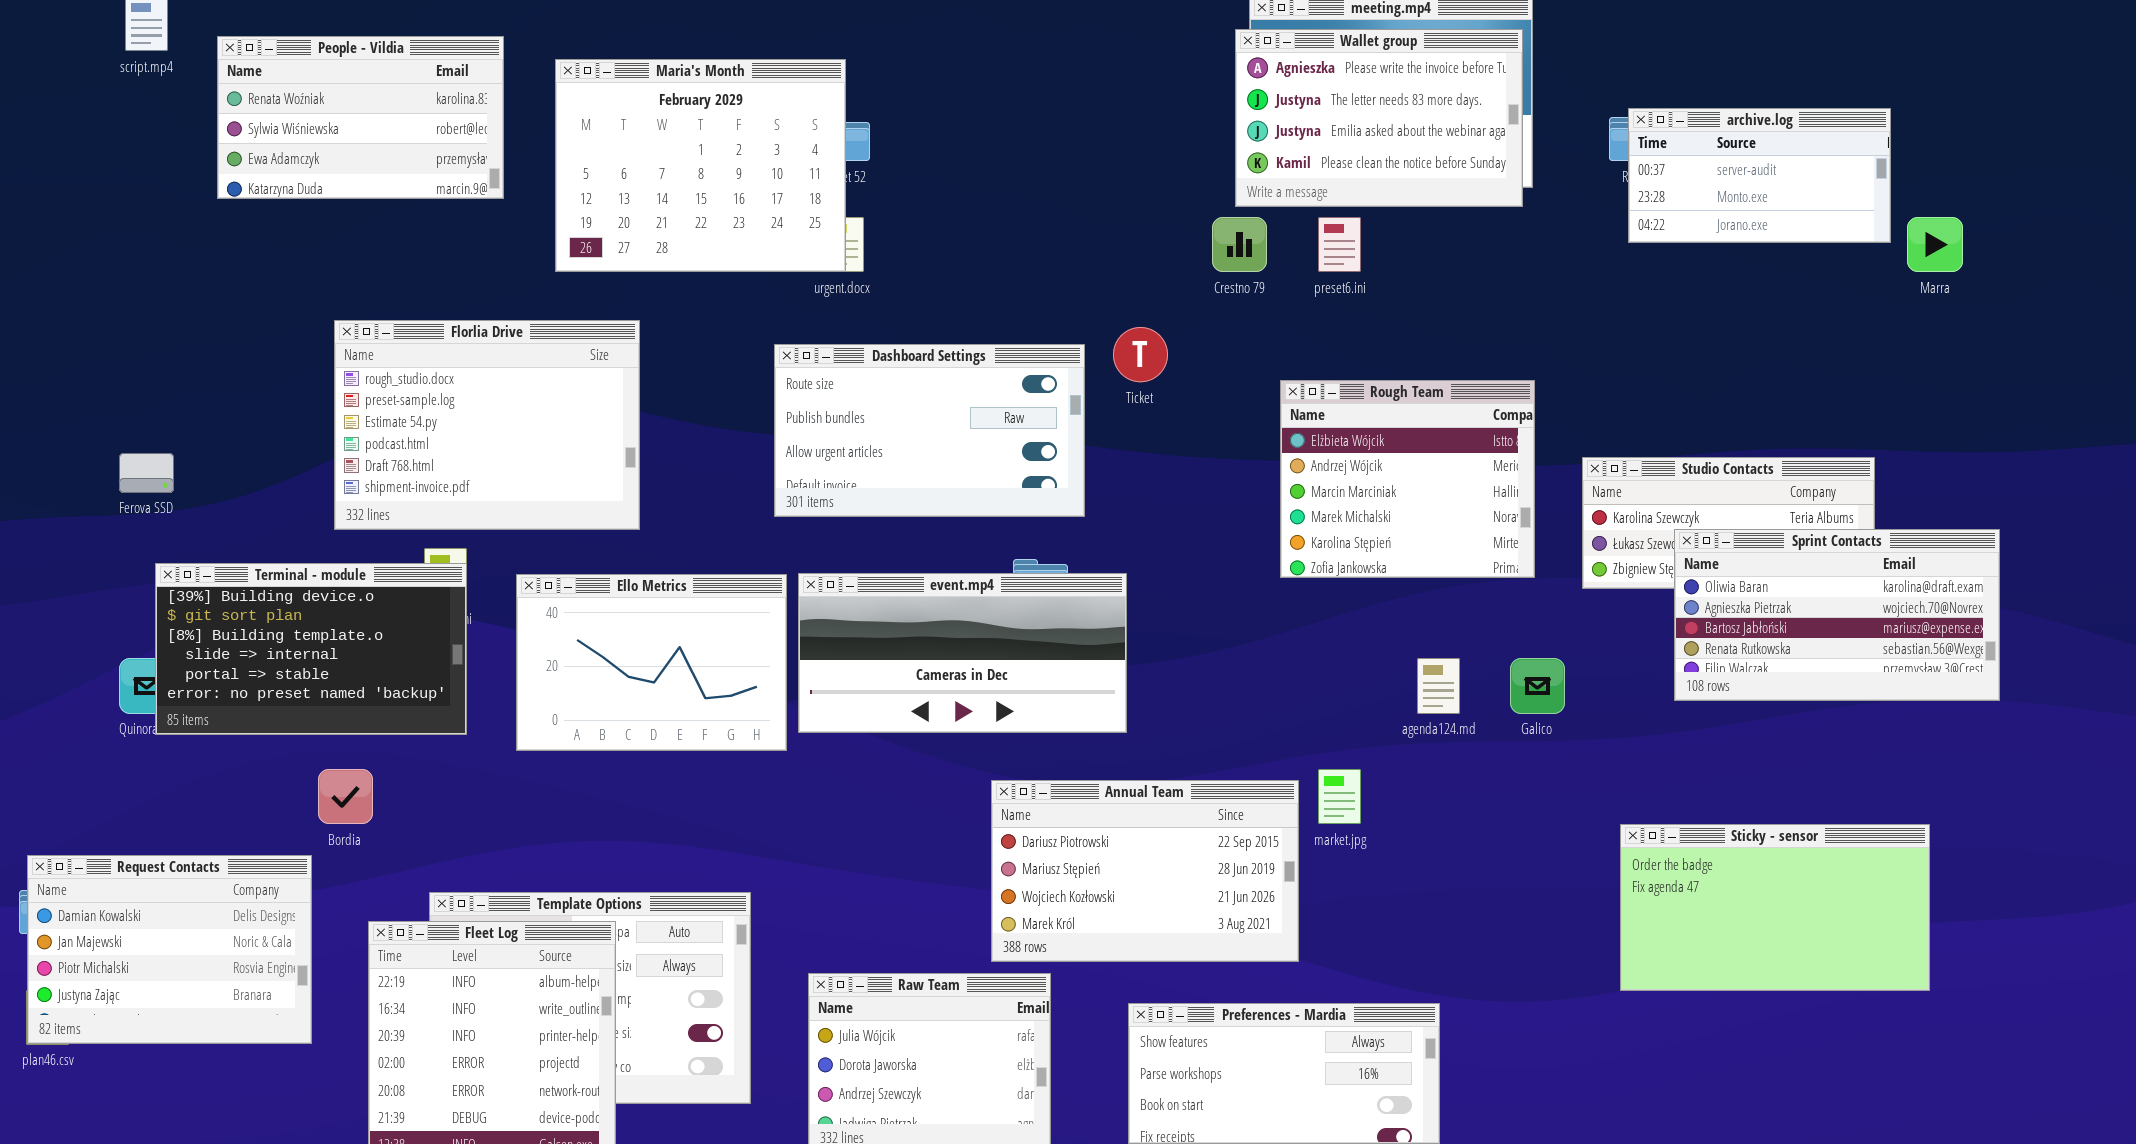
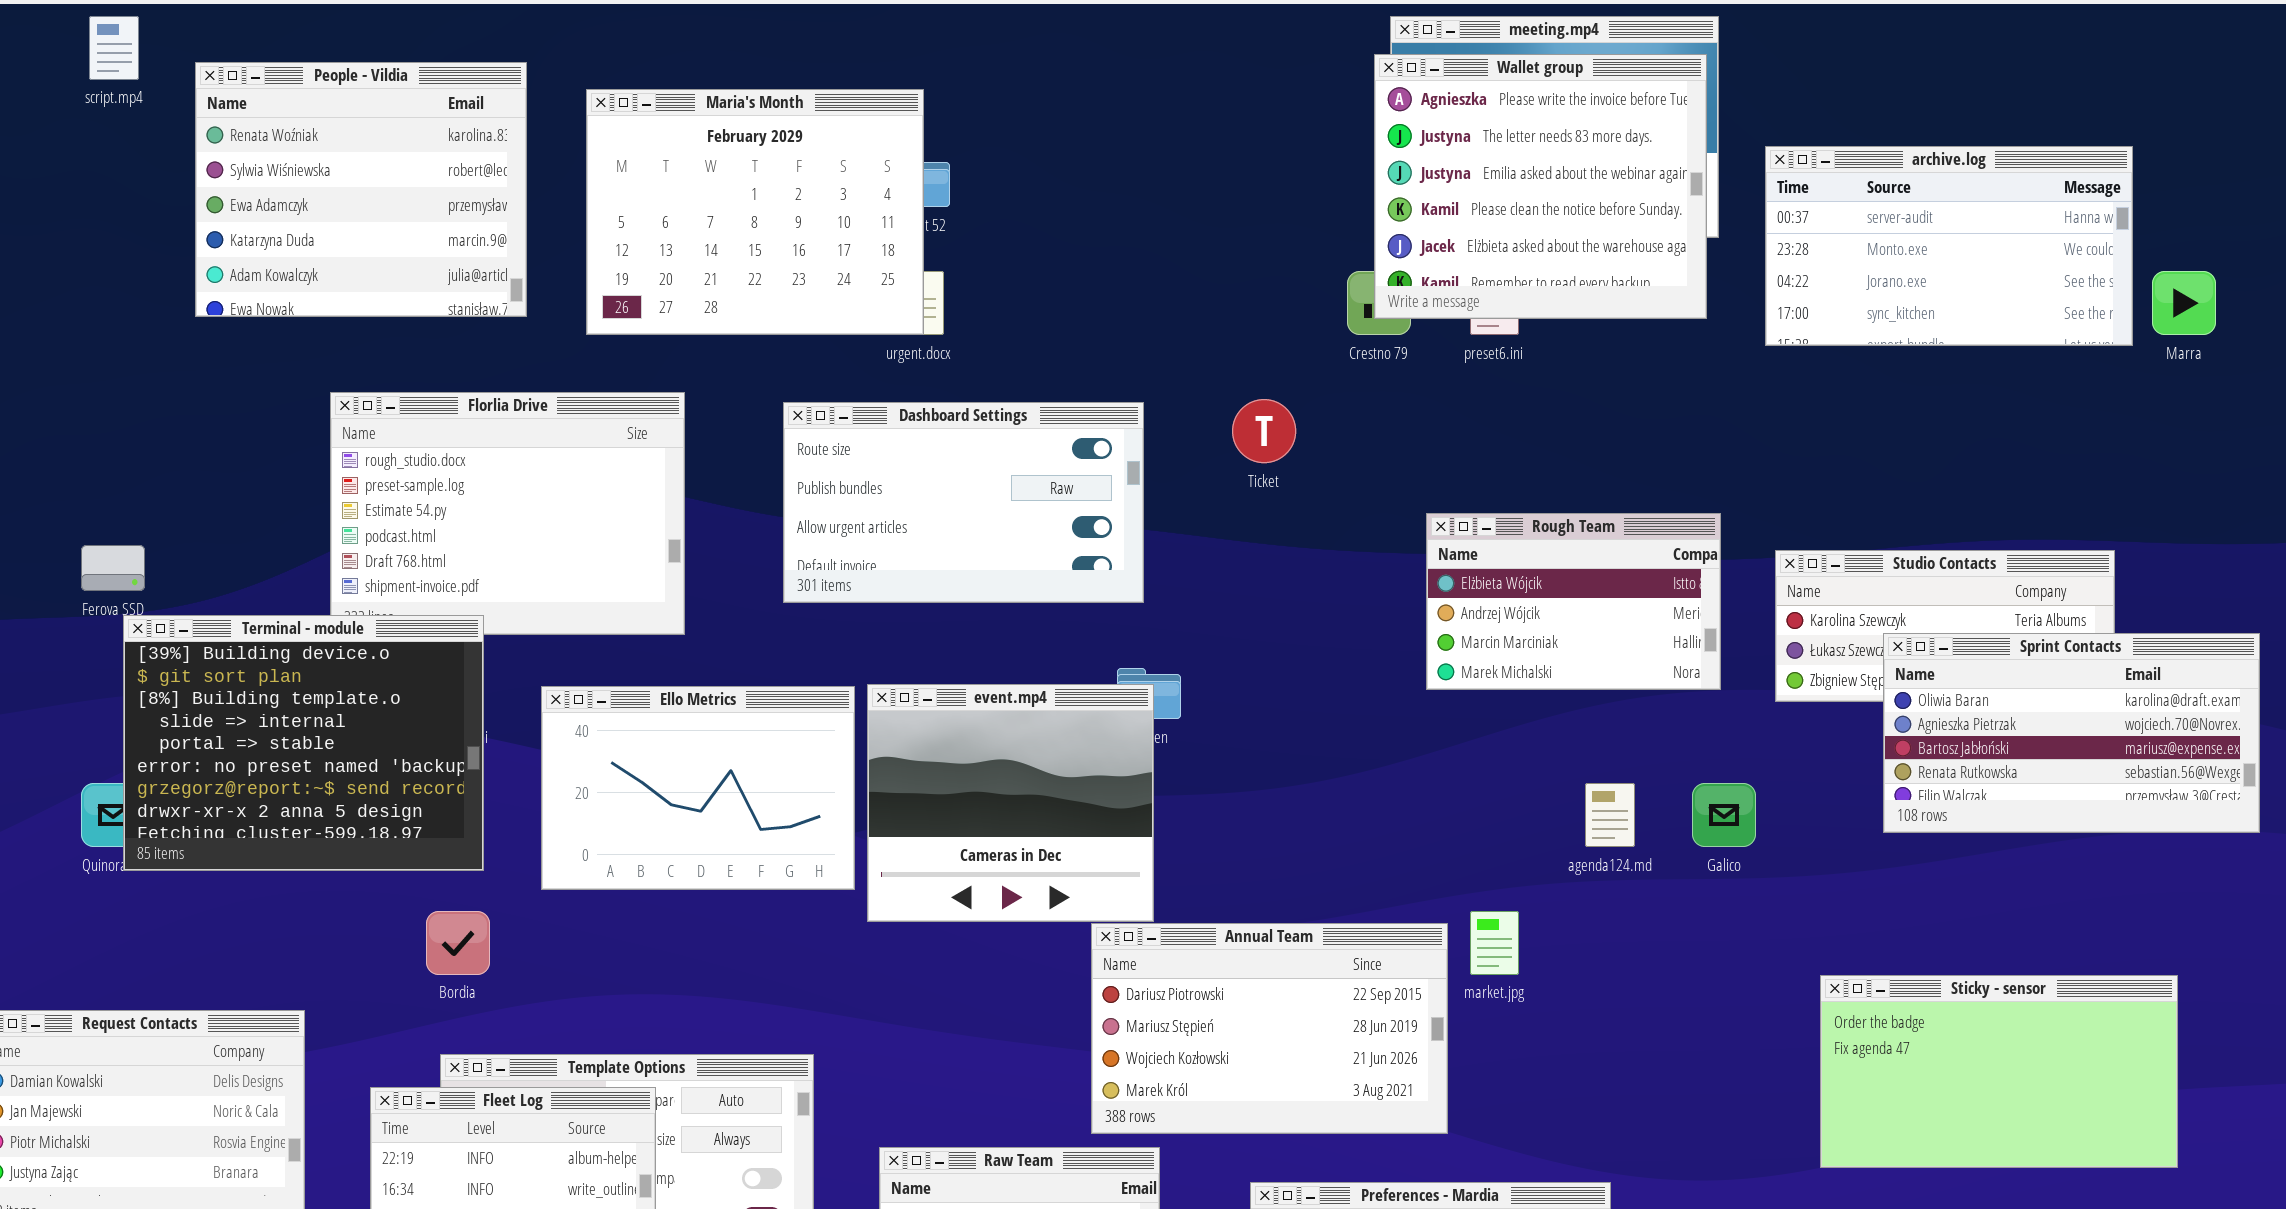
Wallet group: [1235,29,1523,207] -> [1374,54,1707,319], resized
People - Vildia: [217,36,504,199] -> [195,62,527,317], resized
archive.log: [1628,108,1891,243] -> [1765,146,2133,346], resized
Dashboard Settings: [774,344,1085,517] -> [783,402,1144,603], moved
Rough Team: [1280,380,1535,578] -> [1426,513,1721,690], resized
Terminal - module: [155,563,467,735] -> [123,615,484,871], resized
event.mp4: [798,573,1127,733] -> [867,684,1154,922], resized
Bordia: [318,769,373,824] -> [426,911,490,975], moved

